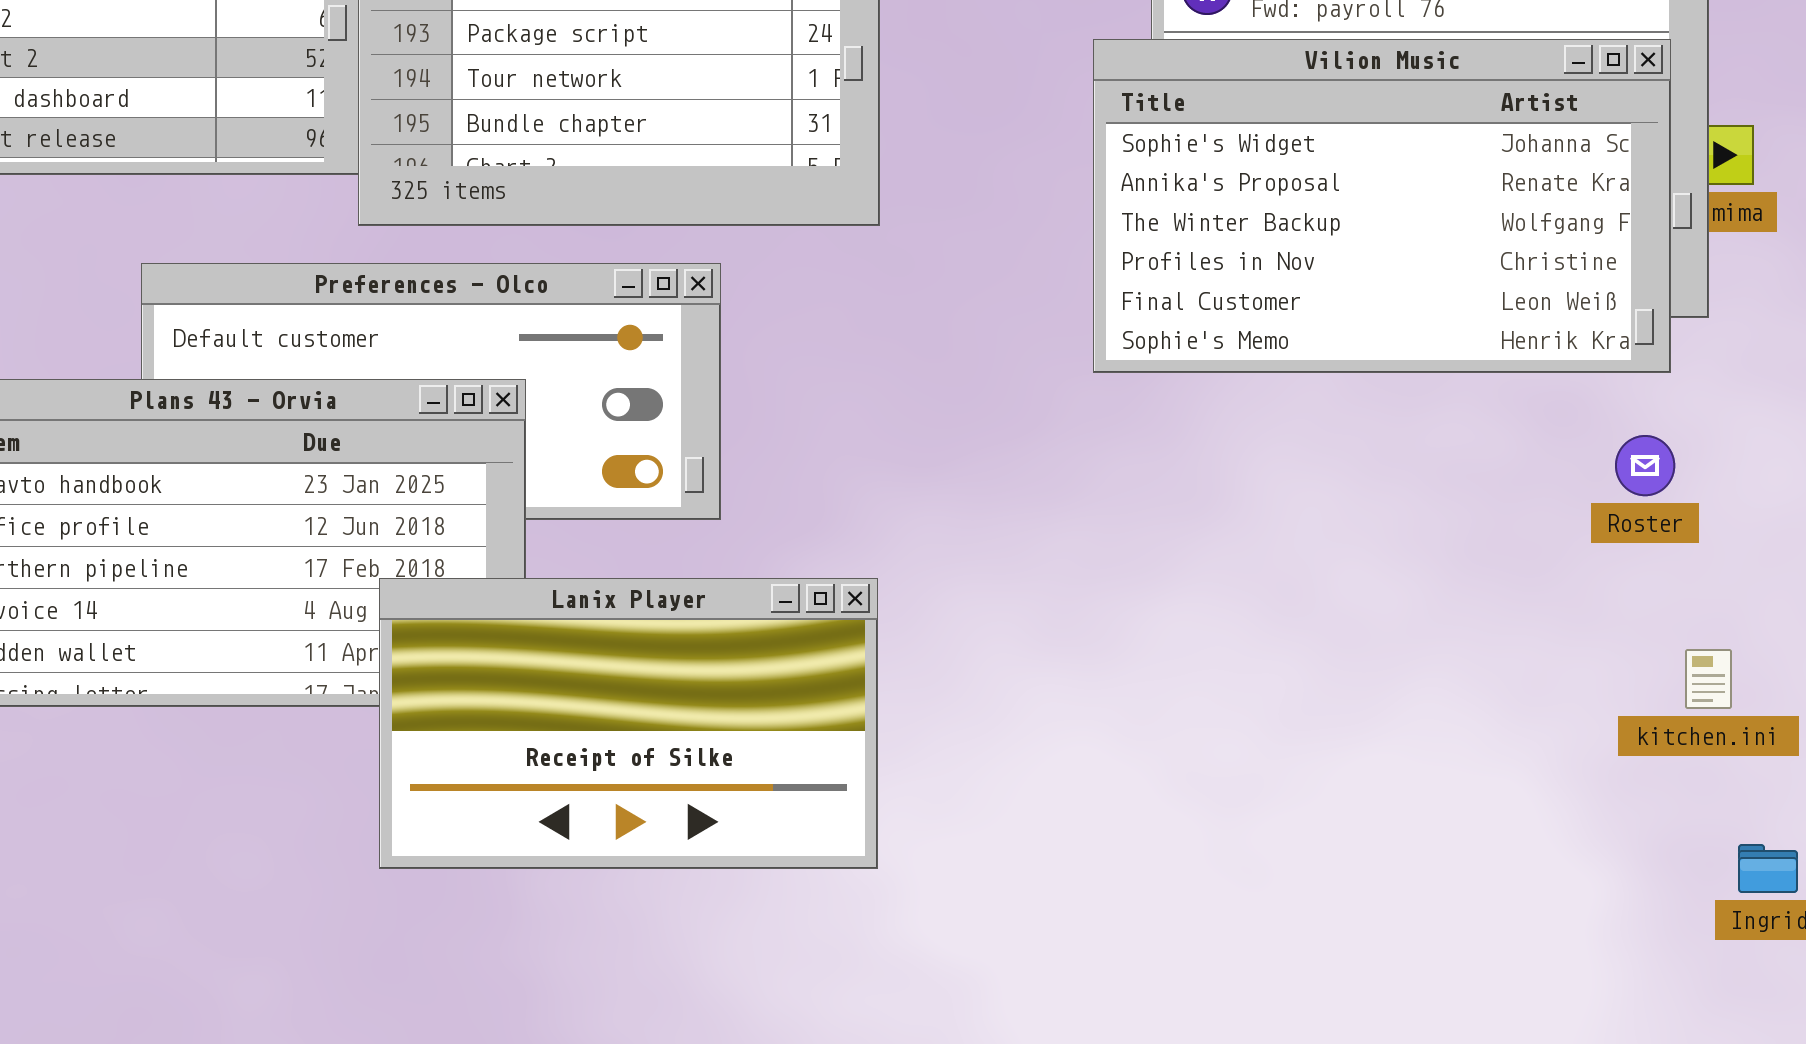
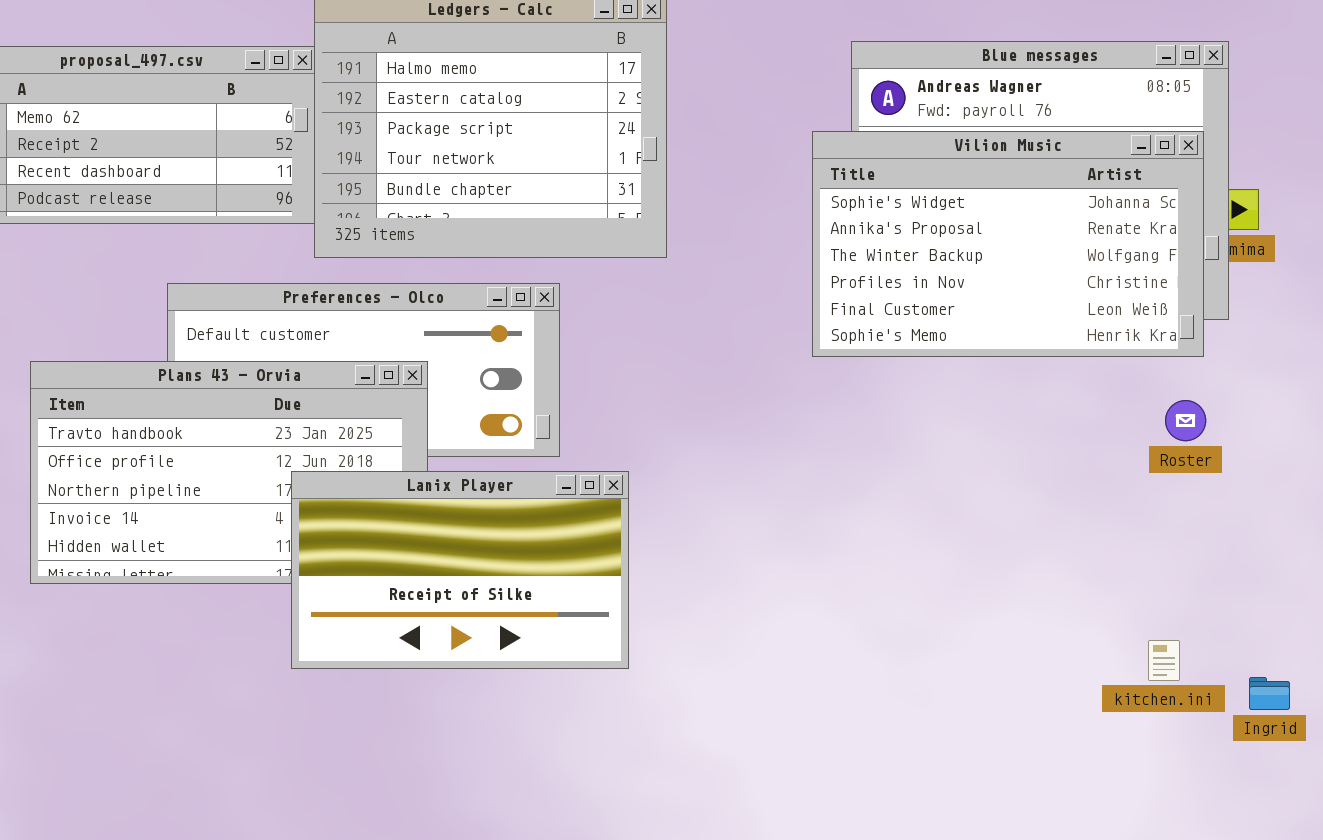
Lanix Player: [379,578,878,869] -> [291,471,629,669], moved
kitchen.ini: [1685,649,1732,709] -> [1148,640,1180,681], moved

